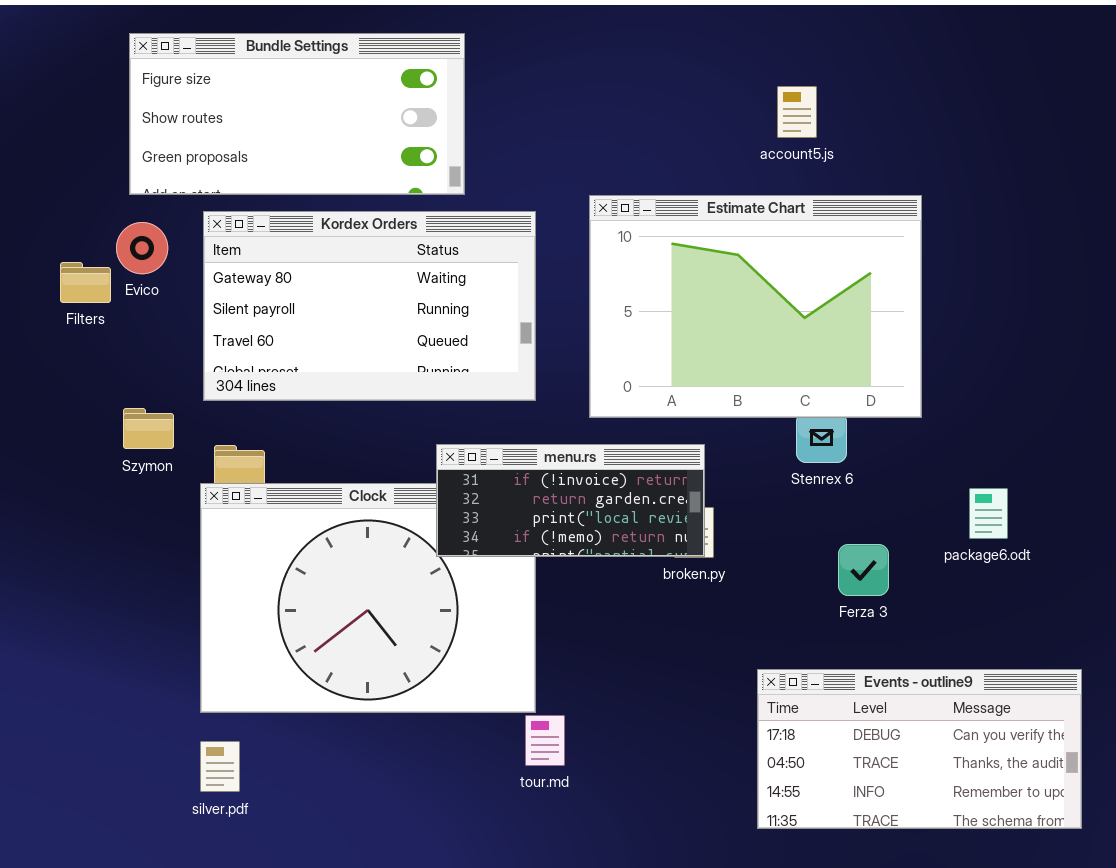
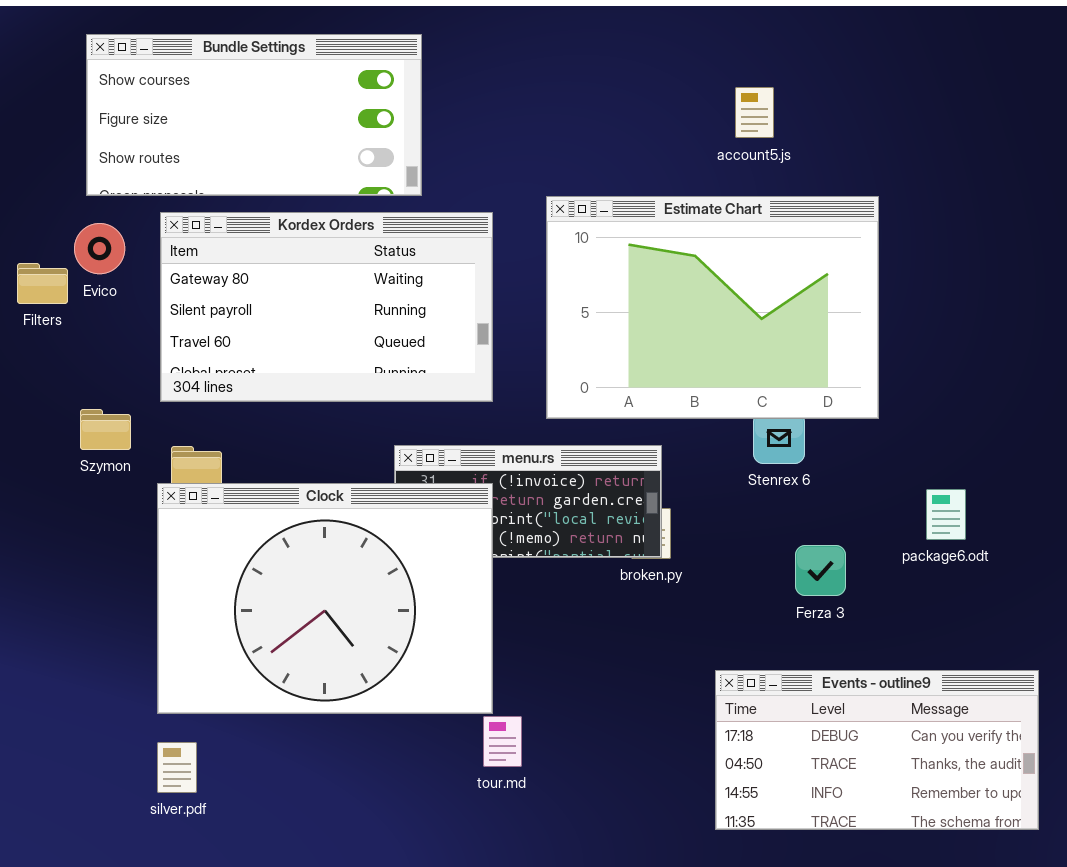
Bundle Settings: [129,33,465,195] -> [86,34,422,196], scrolled up 1 row
Clock: [200,483,536,713] -> [157,483,493,714], raised

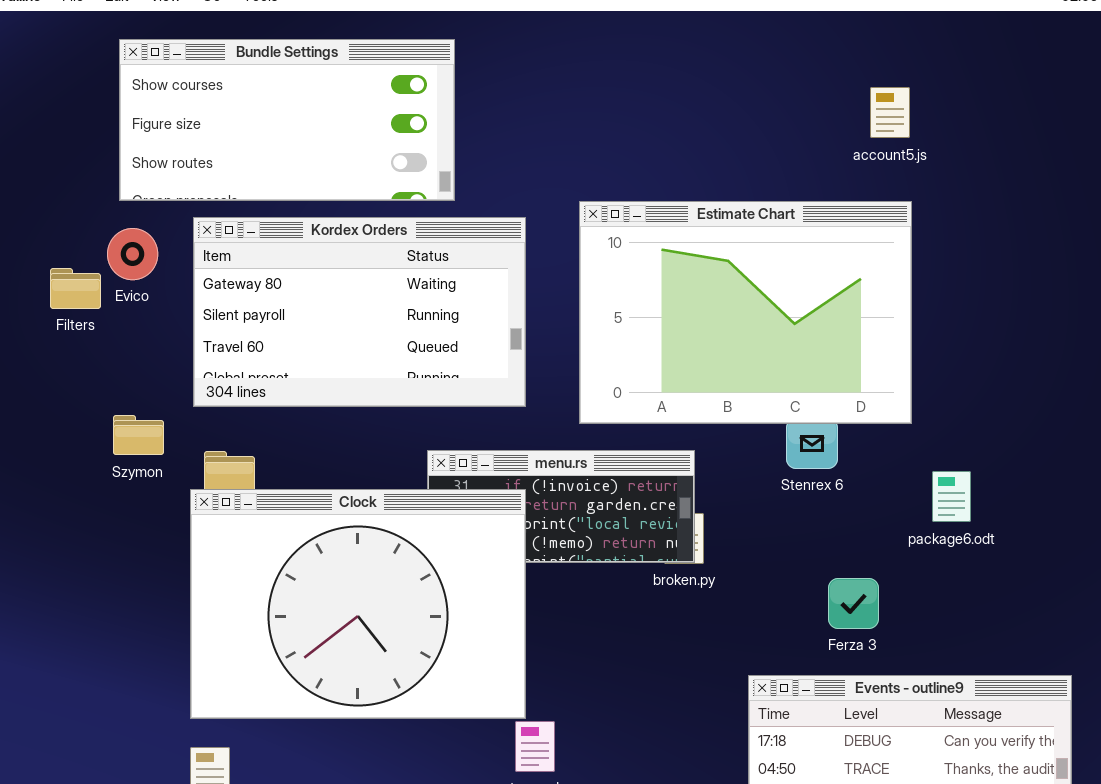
account5.js: [735,87,774,138] -> [870,87,910,138], moved
package6.odt: [926,489,966,540] -> [932,471,971,522], moved
Ferza 3: [795,545,846,596] -> [828,578,879,629], moved

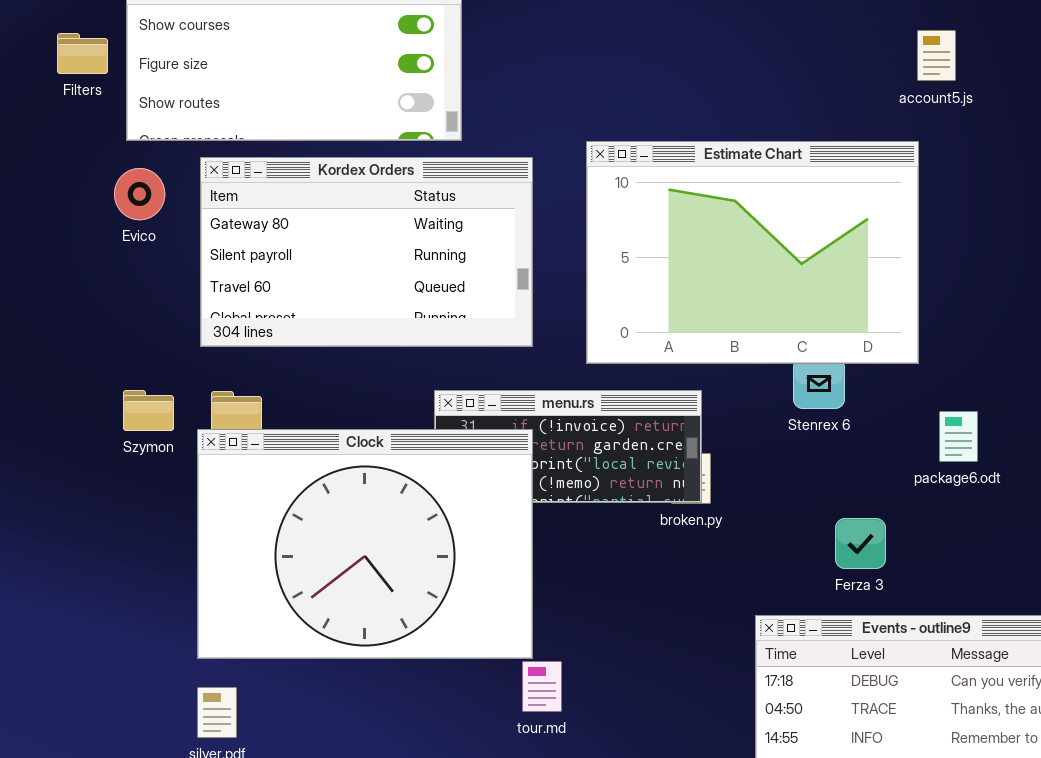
account5.js: [870,87,910,138] -> [917,30,956,81], moved
Filters: [50,268,101,309] -> [57,33,108,74], moved
Szymon: [113,415,164,455] -> [123,390,174,431], moved

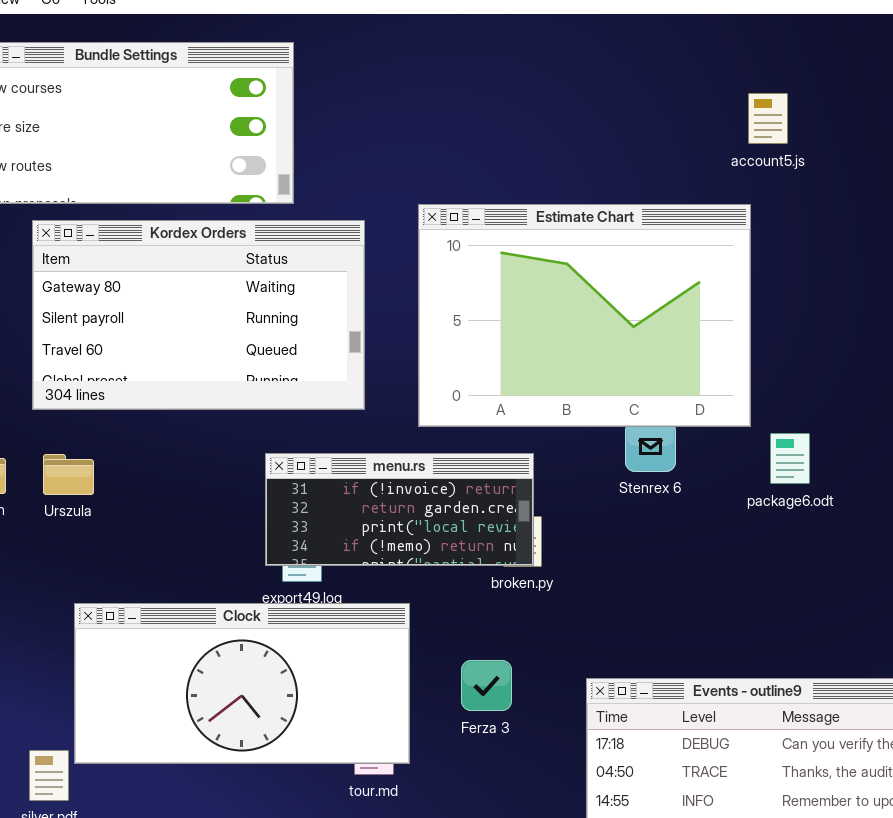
package6.odt: [939,411,978,462] -> [770,433,810,484], moved
Clock: [197,429,533,659] -> [74,603,410,764], moved, resized
Ferza 3: [835,518,886,569] -> [461,660,512,711], moved

